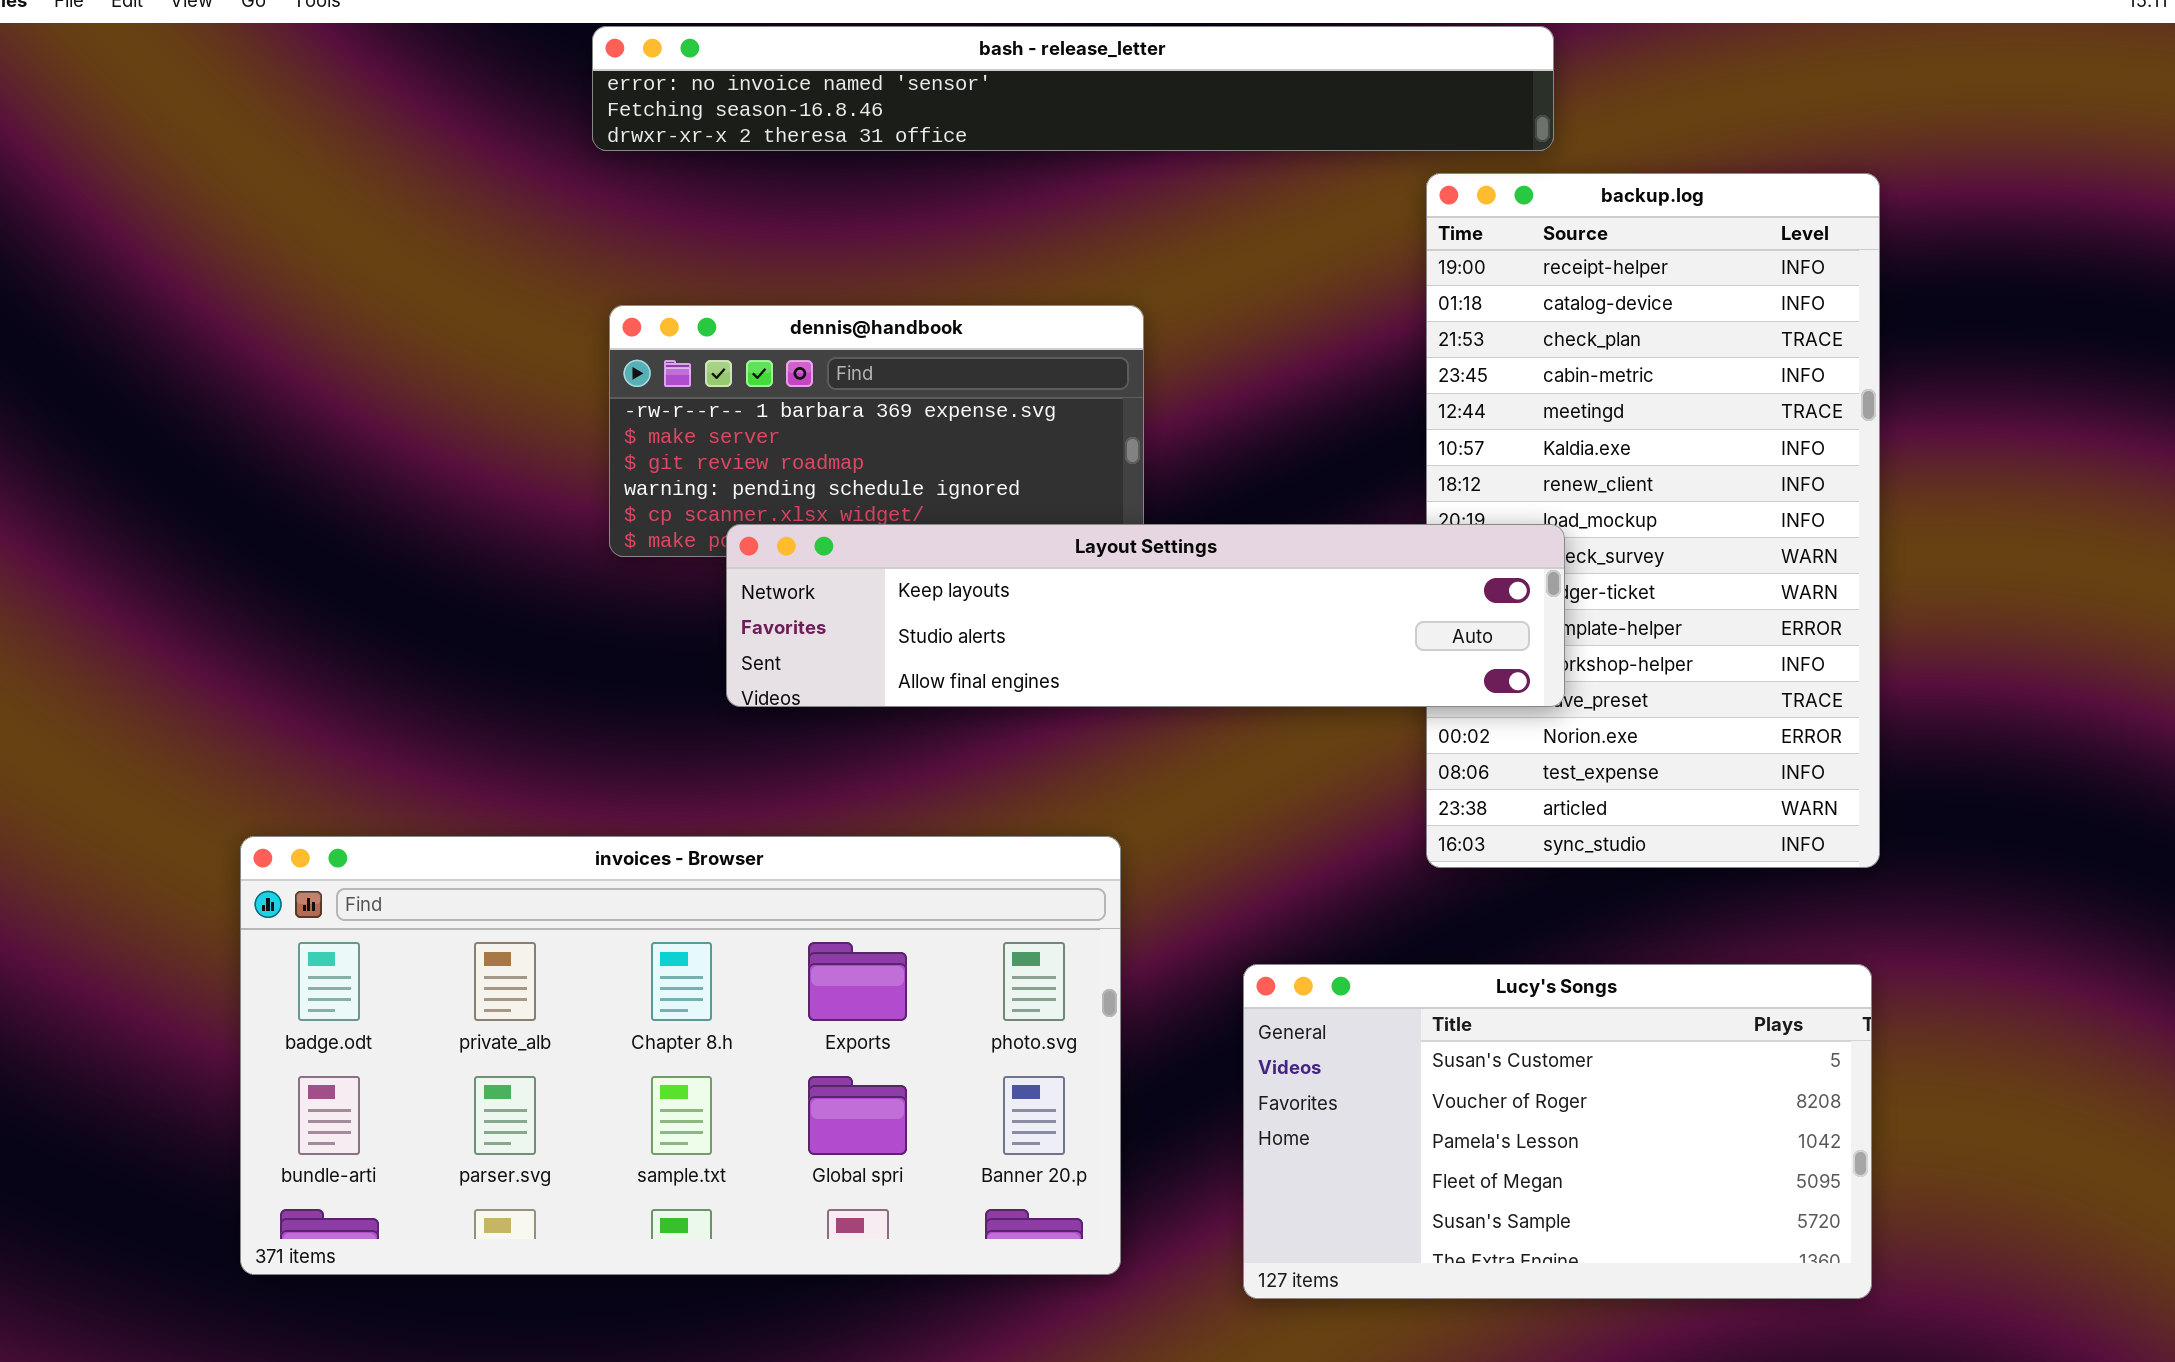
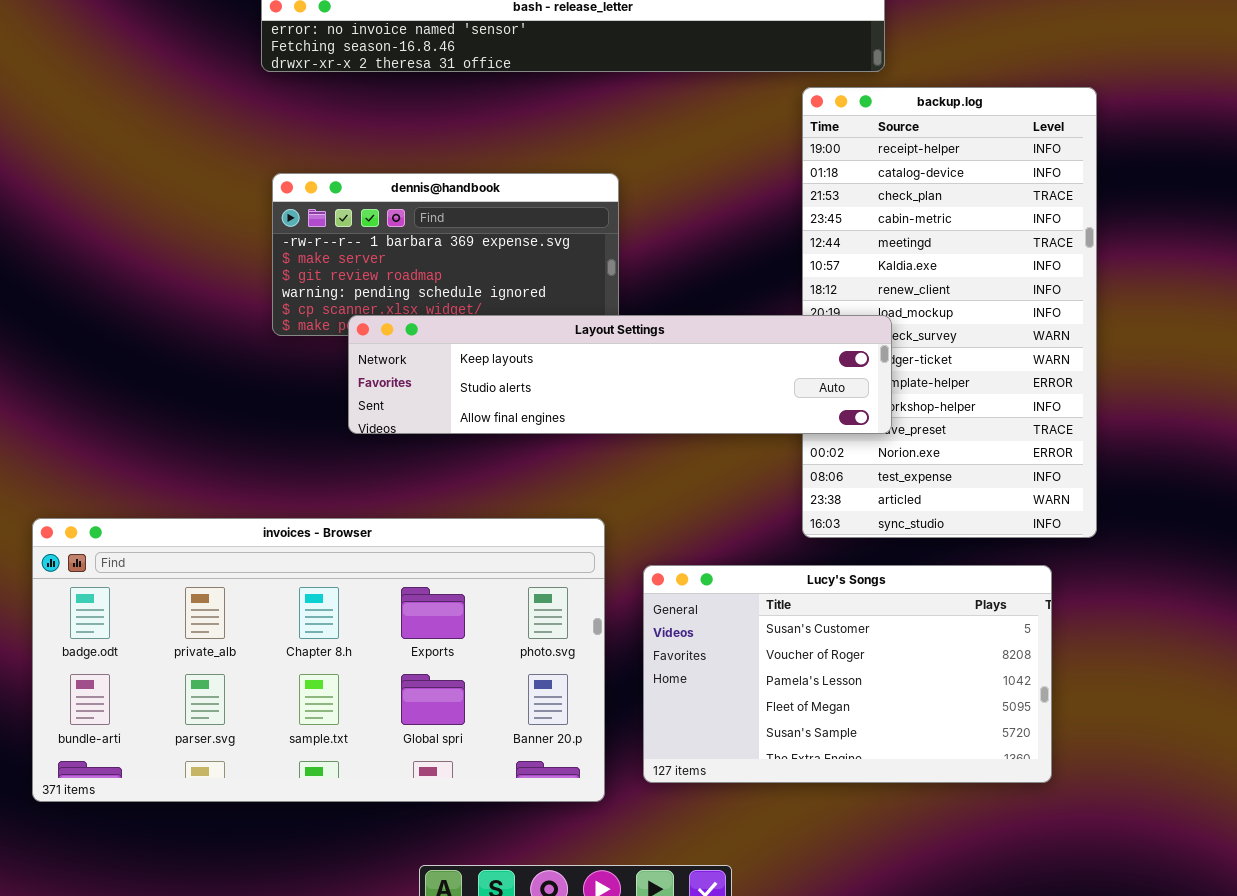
Lucy's Songs: [1243,964,1872,1299] -> [643,565,1052,783], moved

